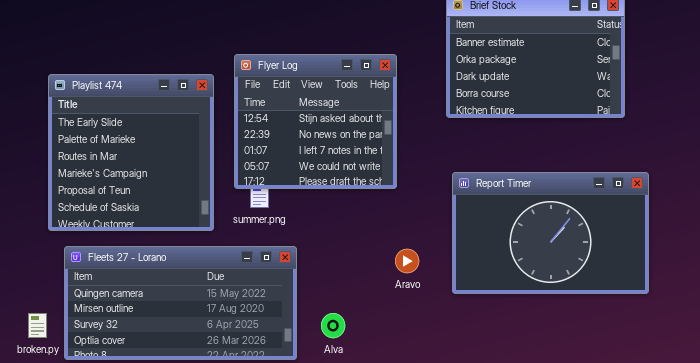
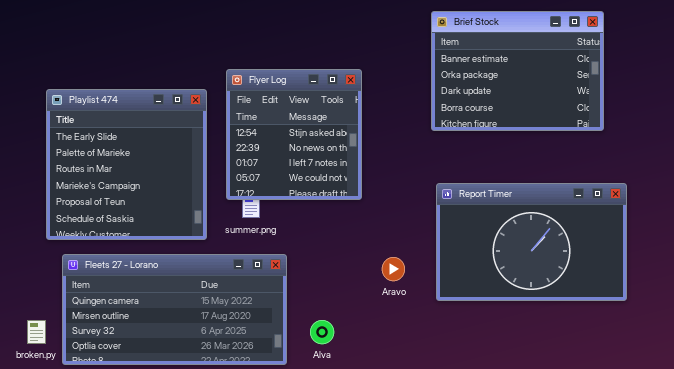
Flyer Log: [234,54,397,189] -> [226,69,362,200], resized

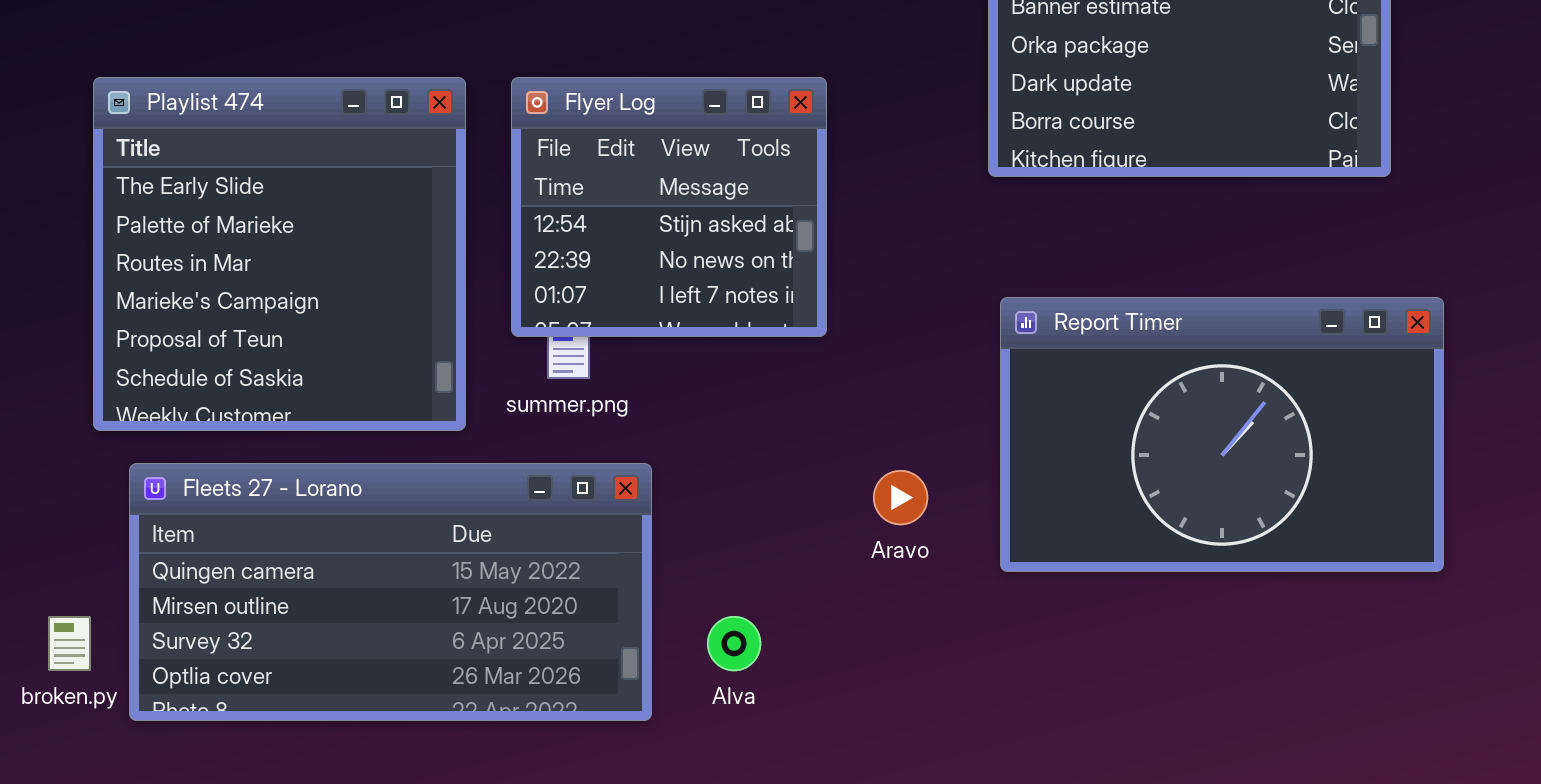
Flyer Log: [226,69,362,200] -> [511,77,827,337], resized

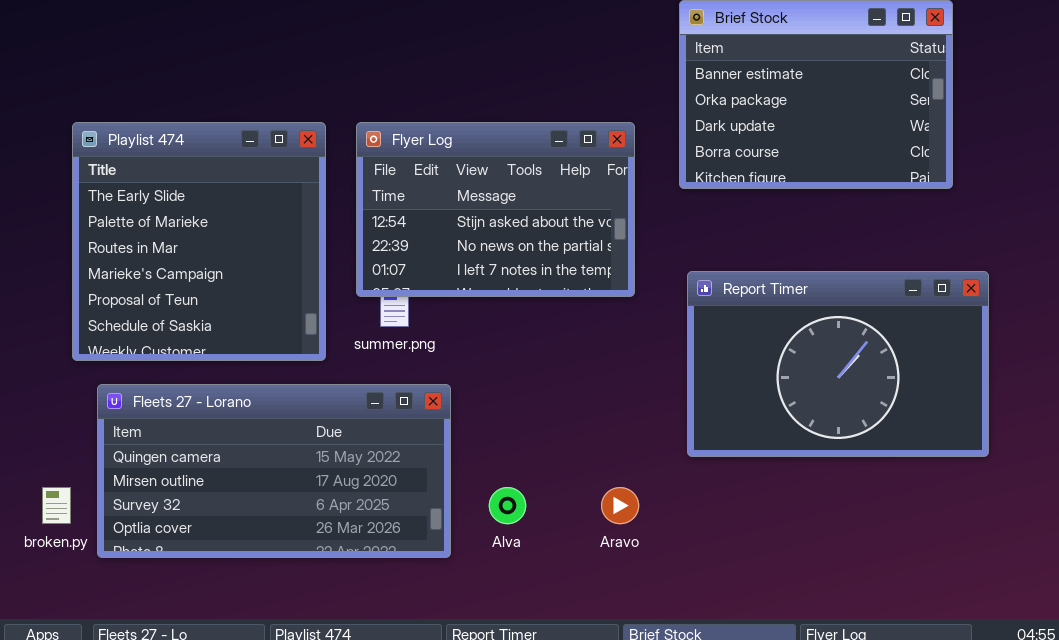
Flyer Log: [511,77,827,337] -> [356,122,635,297], resized
Aravo: [873,470,928,525] -> [601,487,639,524], moved

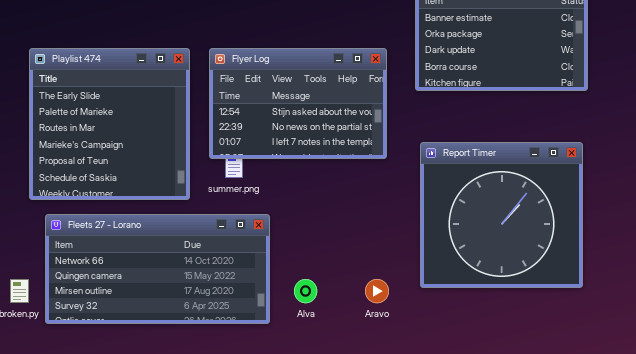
Report Timer: [687,271,989,457] -> [420,142,583,288], resized
Fleets 27 - Lorano: [97,384,451,558] -> [45,214,270,324], scrolled up 1 row

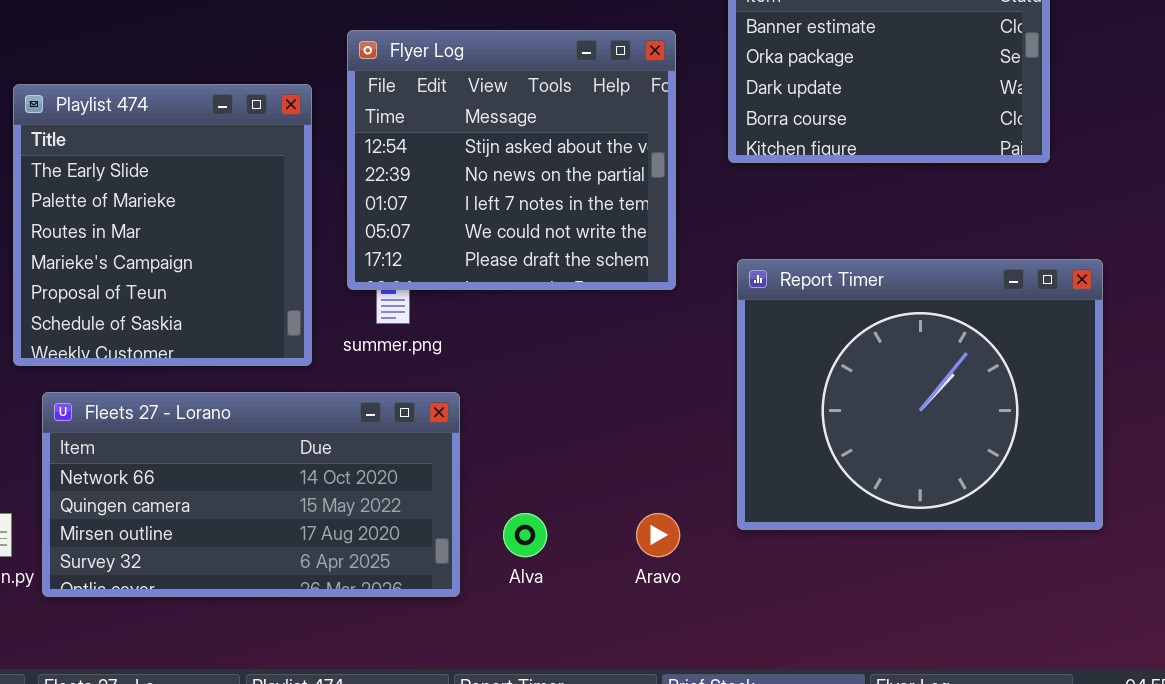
Flyer Log: [209,48,387,159] -> [347,30,676,290], resized
Report Timer: [420,142,583,288] -> [737,259,1103,530], resized

